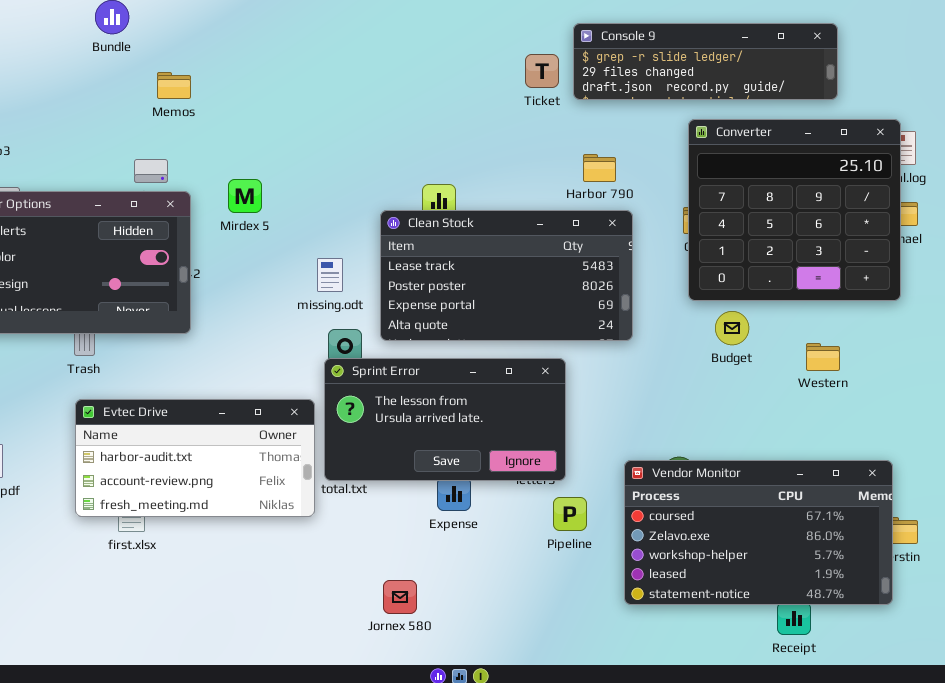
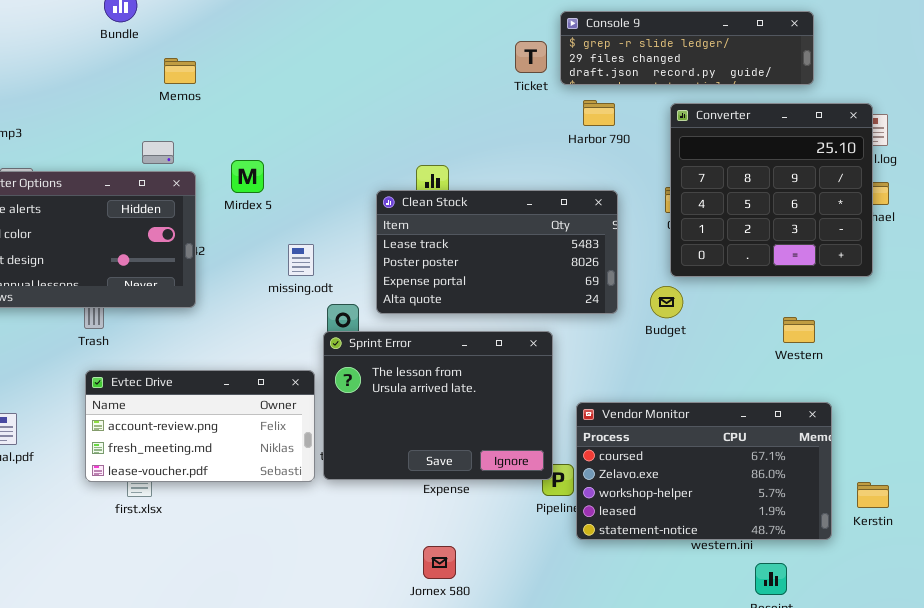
Harbor 790: [583,154,616,182] -> [583,100,615,126], moved
missing.odt: [317,258,343,292] -> [288,244,314,276], moved
Budget: [715,311,749,345] -> [650,286,683,318], moved
Sprint Error: [324,358,566,481] -> [323,331,553,480], resized
Evtec Drive: [75,399,315,517] -> [85,370,315,482], scrolled down 1 row
Vendor Monitor: [624,460,893,605] -> [576,402,832,540], moved
Jornex 580: [383,580,417,614] -> [423,546,456,579], moved

